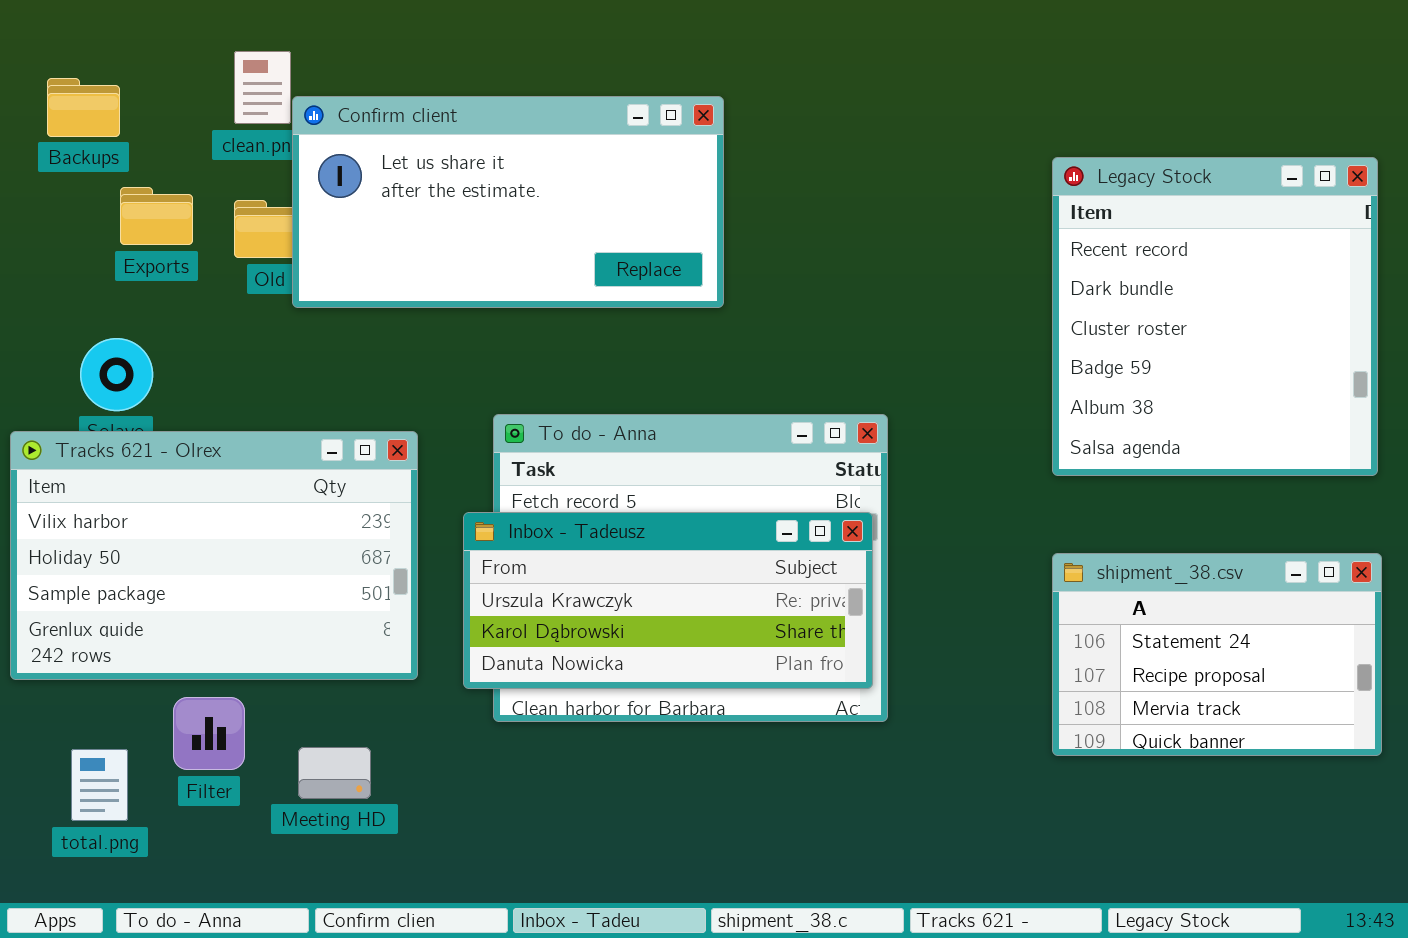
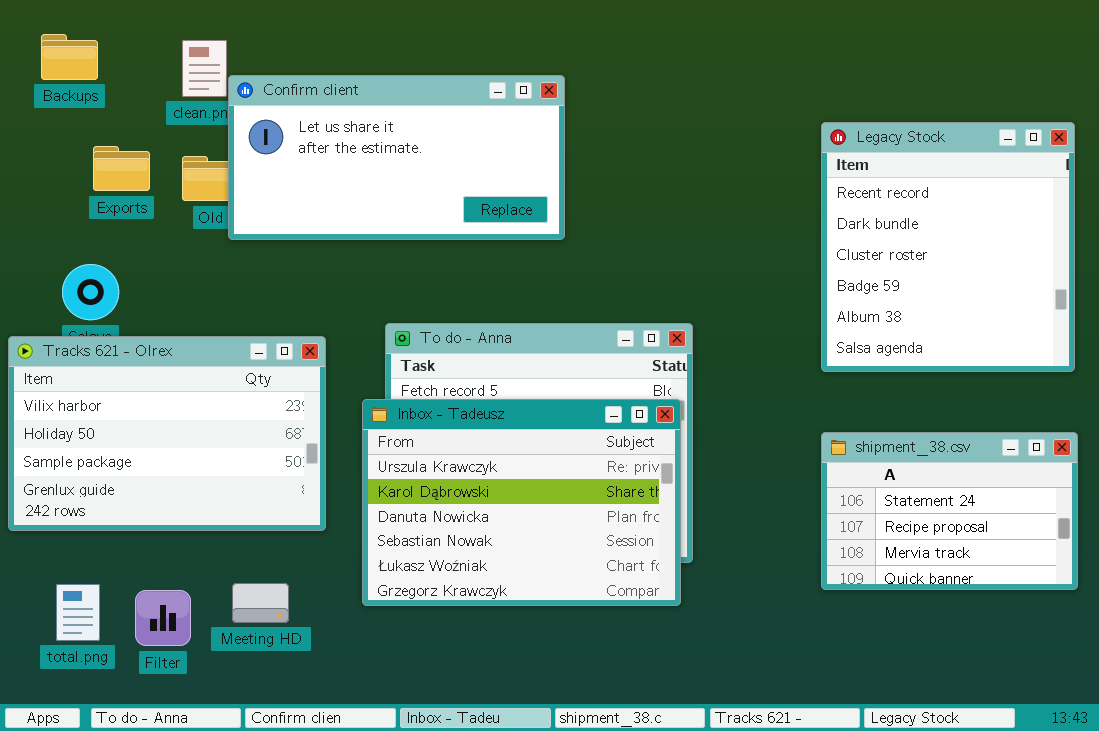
Backups: [47,78,120,137] -> [41,34,98,80], moved
Inbox - Tadeusz: [463,512,873,689] -> [362,399,681,606], resized
Filter: [173,697,245,770] -> [135,590,191,646], moved

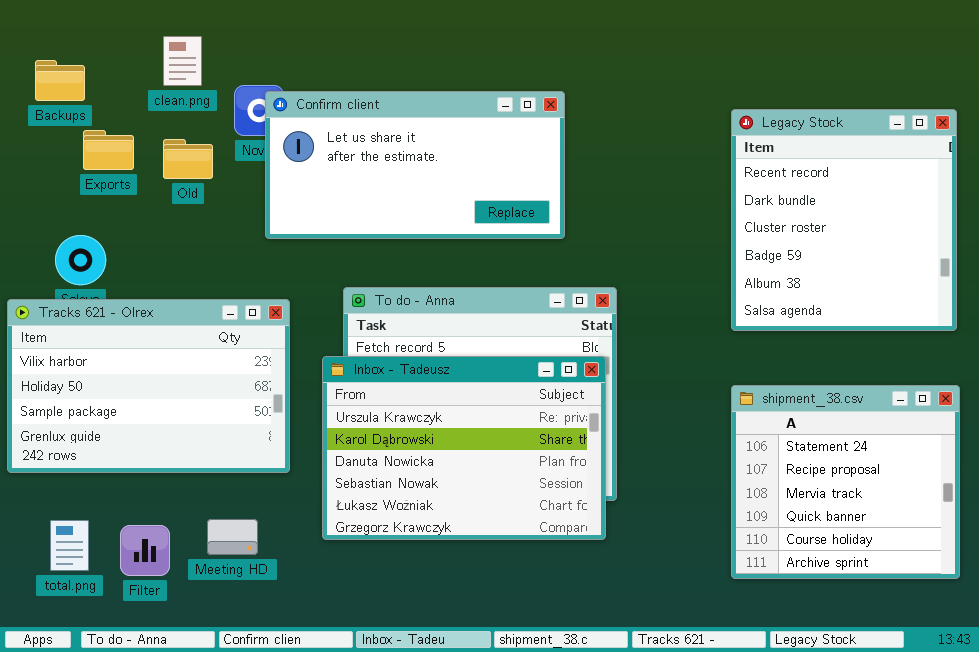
Backups: [41,34,98,80] -> [35,60,85,101], moved
Confirm client: [228,75,565,240] -> [265,91,565,239], moved
shipment_38.csv: [821,432,1078,590] -> [731,385,960,579], resized

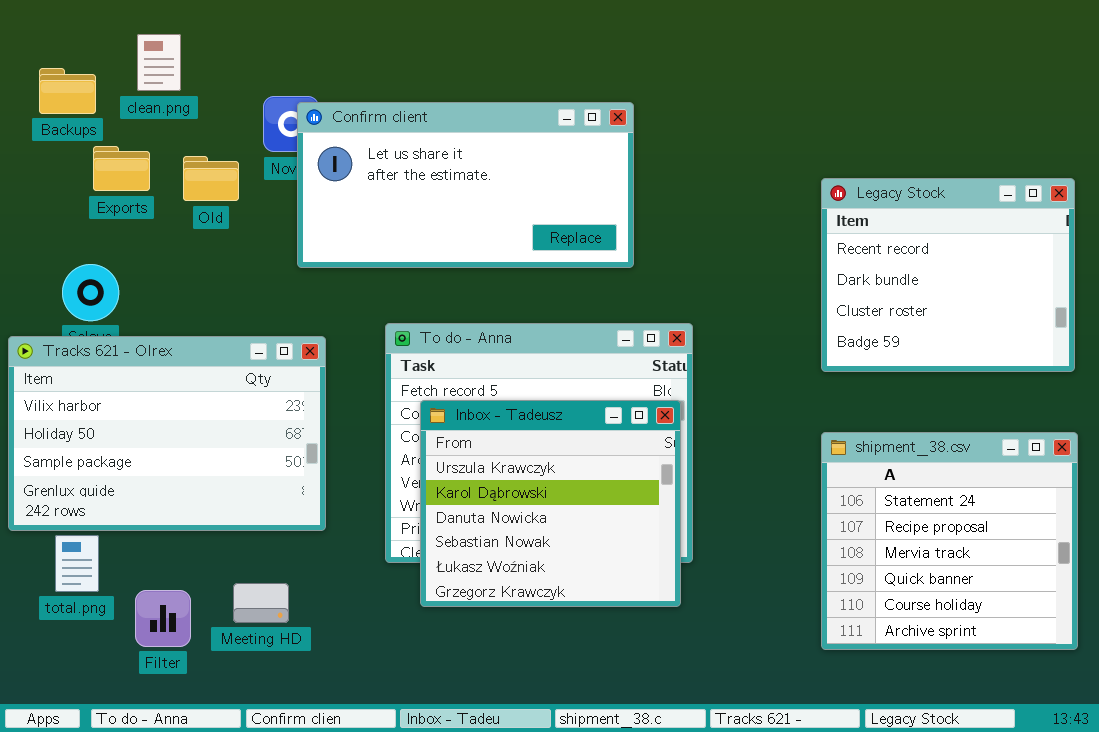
clean.png: [163,36,202,86] -> [137,34,181,91], moved
Legacy Stock: [731,109,957,331] -> [821,178,1075,372], resized
Inbox - Tadeusz: [322,356,606,540] -> [420,400,681,607], resized
total.png: [50,520,89,571] -> [55,535,99,592], moved

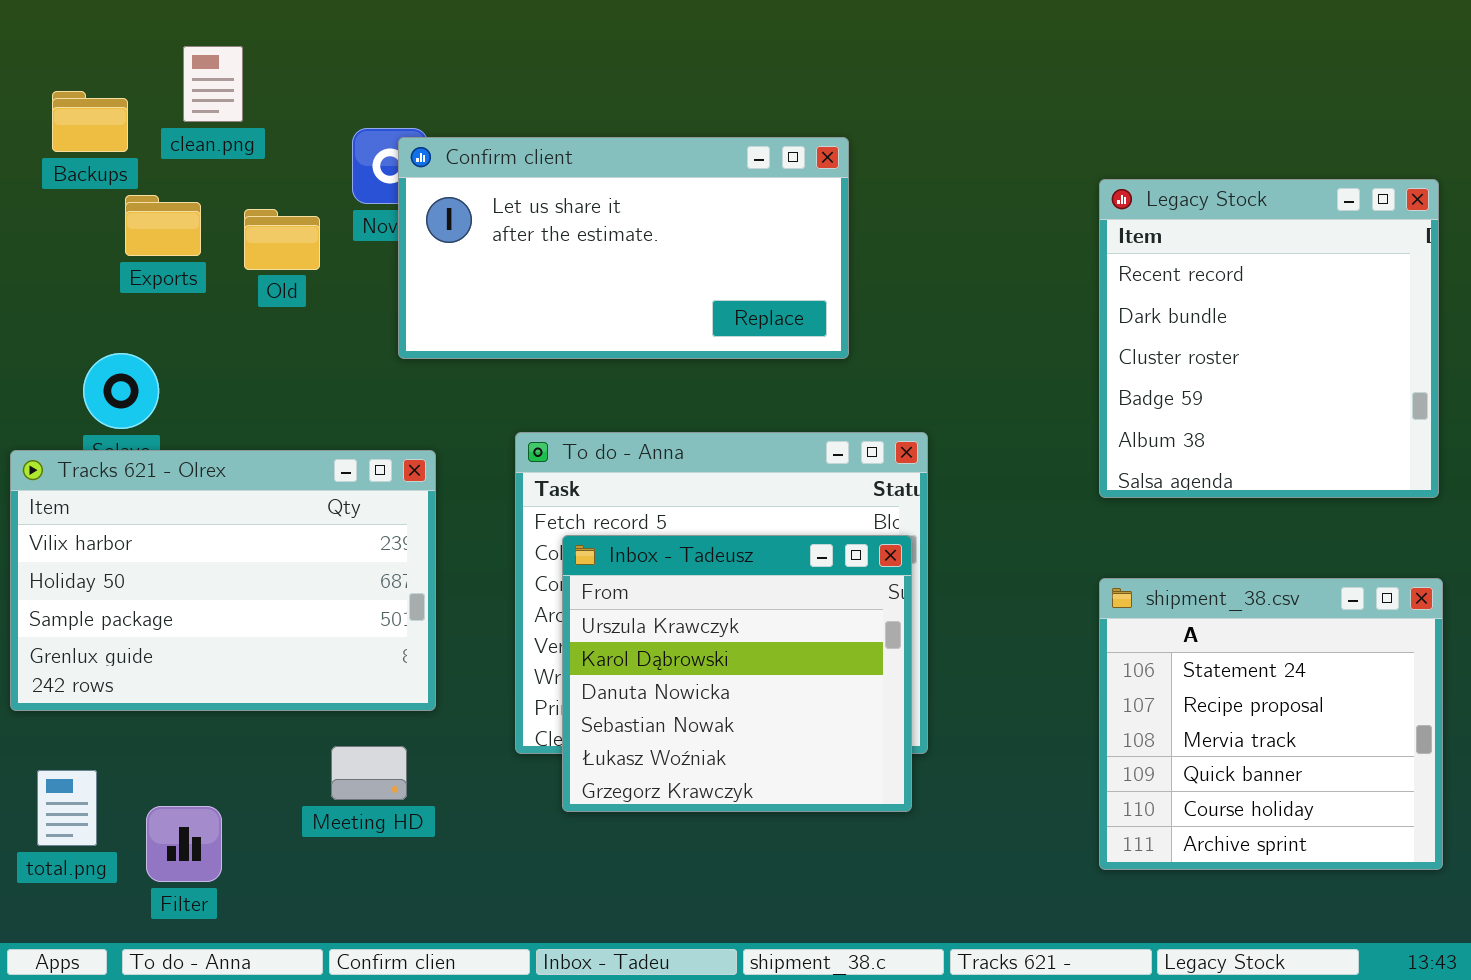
Legacy Stock: [821,178,1075,372] -> [1099,179,1439,498], resized
total.png: [55,535,99,592] -> [37,770,97,846], moved
Meeting HD: [233,583,289,623] -> [331,746,407,800], moved
Filter: [135,590,191,647] -> [146,806,222,882], moved

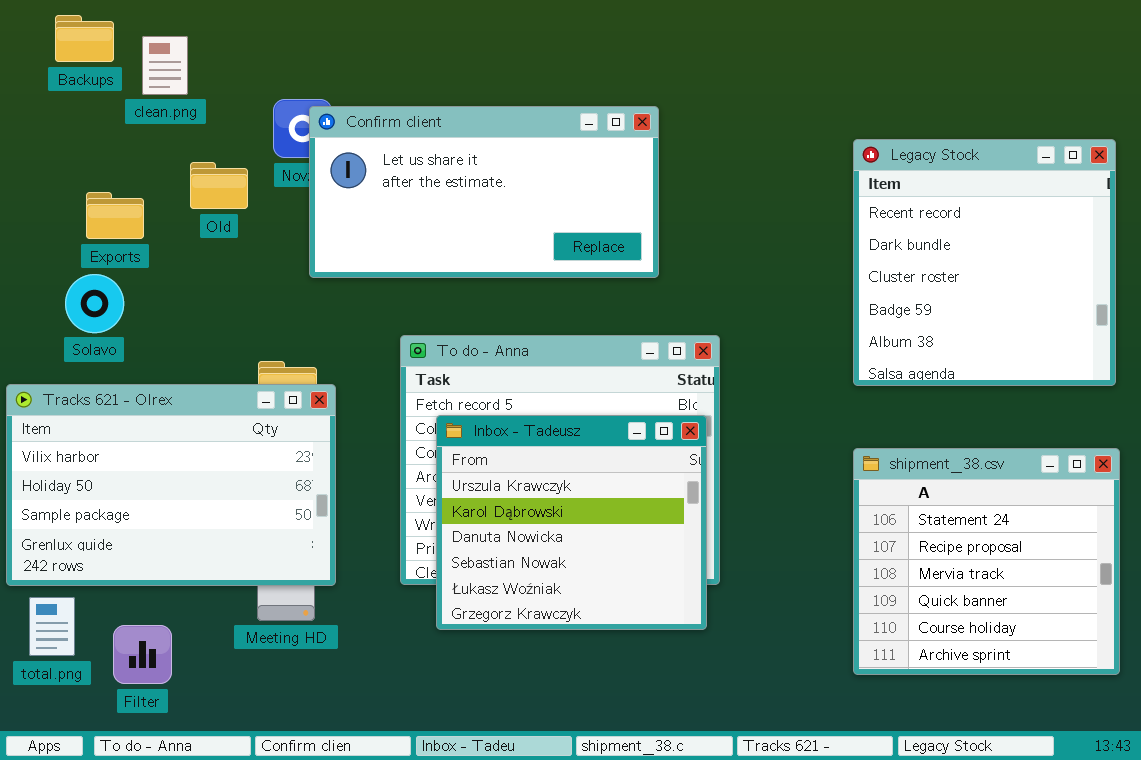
Backups: [52,91,128,152] -> [55,15,114,62], moved
Exports: [125,195,201,256] -> [86,192,144,239], moved
Tracks 621 - Olrex: [10,450,436,711] -> [6,384,336,586], moved

